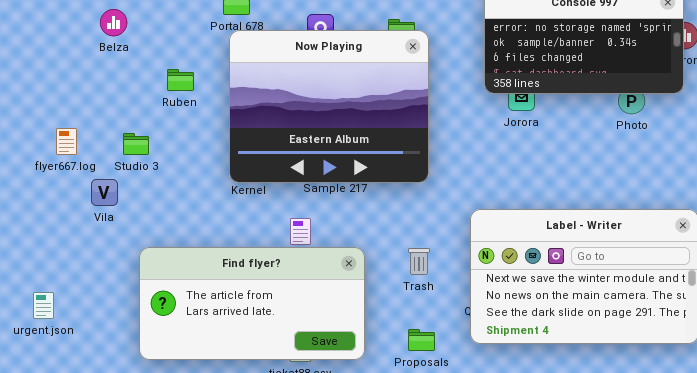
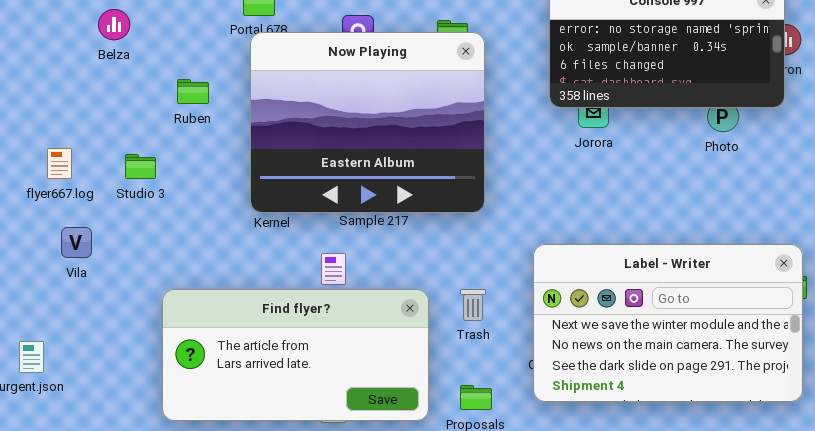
Vila: [91,179,118,206] -> [61,227,92,258], moved
Find flyer?: [139,247,365,360] -> [162,289,429,421], moved

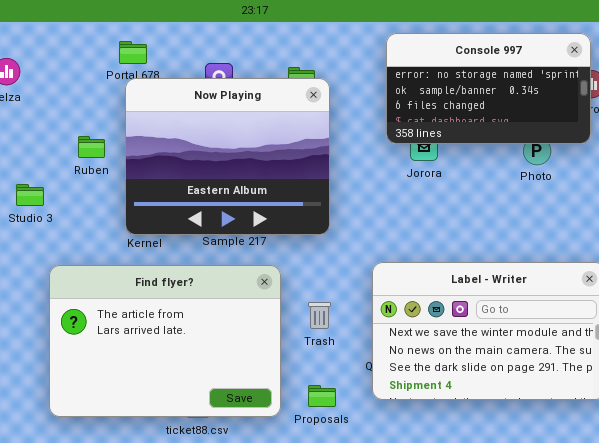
Ruben: [177,79,209,104] -> [78,136,105,158], moved
Find flyer?: [162,289,429,421] -> [49,265,281,417], resized

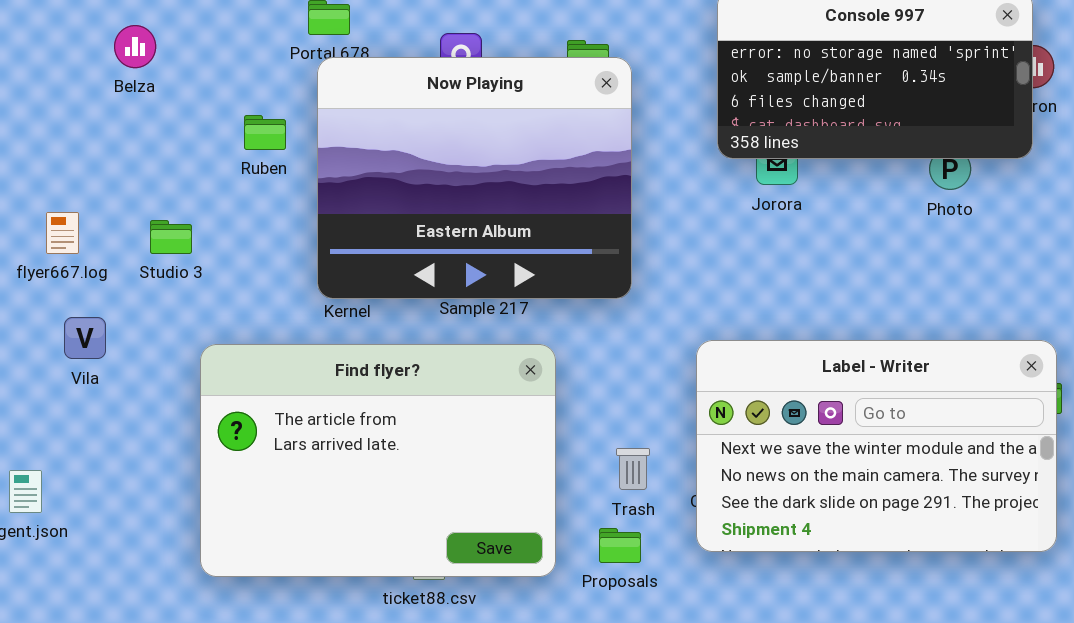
Ruben: [78,136,105,158] -> [244,115,286,150], moved
Trash: [308,302,331,329] -> [616,448,650,490], moved

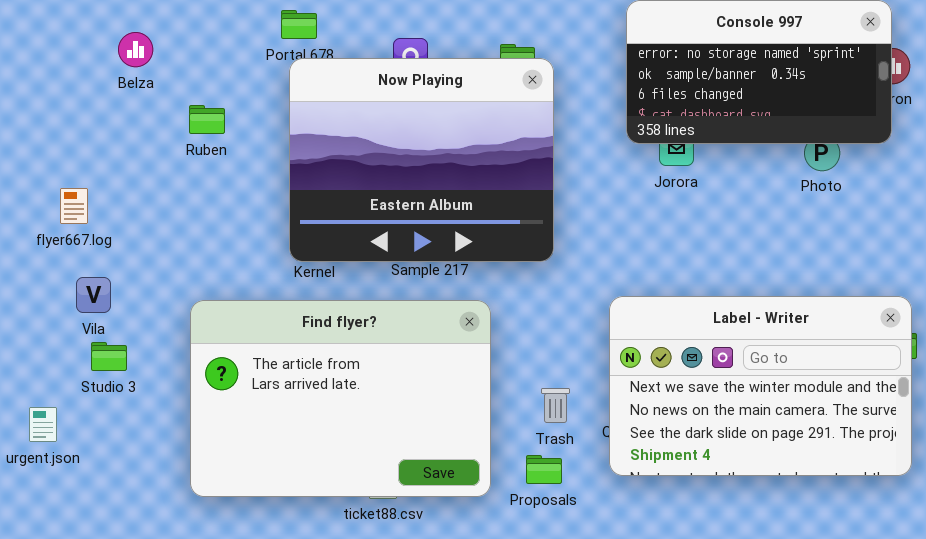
Ruben: [244,115,286,150] -> [189,105,225,134], moved
Studio 3: [150,220,192,254] -> [91,342,127,371], moved

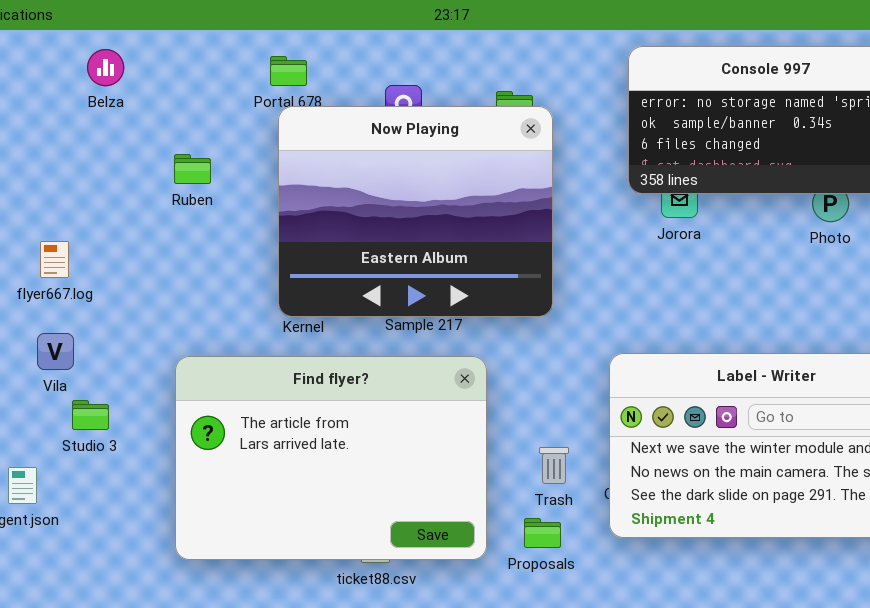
Belza: [118,32,153,67] -> [87,49,124,86], moved
Vila: [76,277,111,313] -> [37,333,74,370], moved

